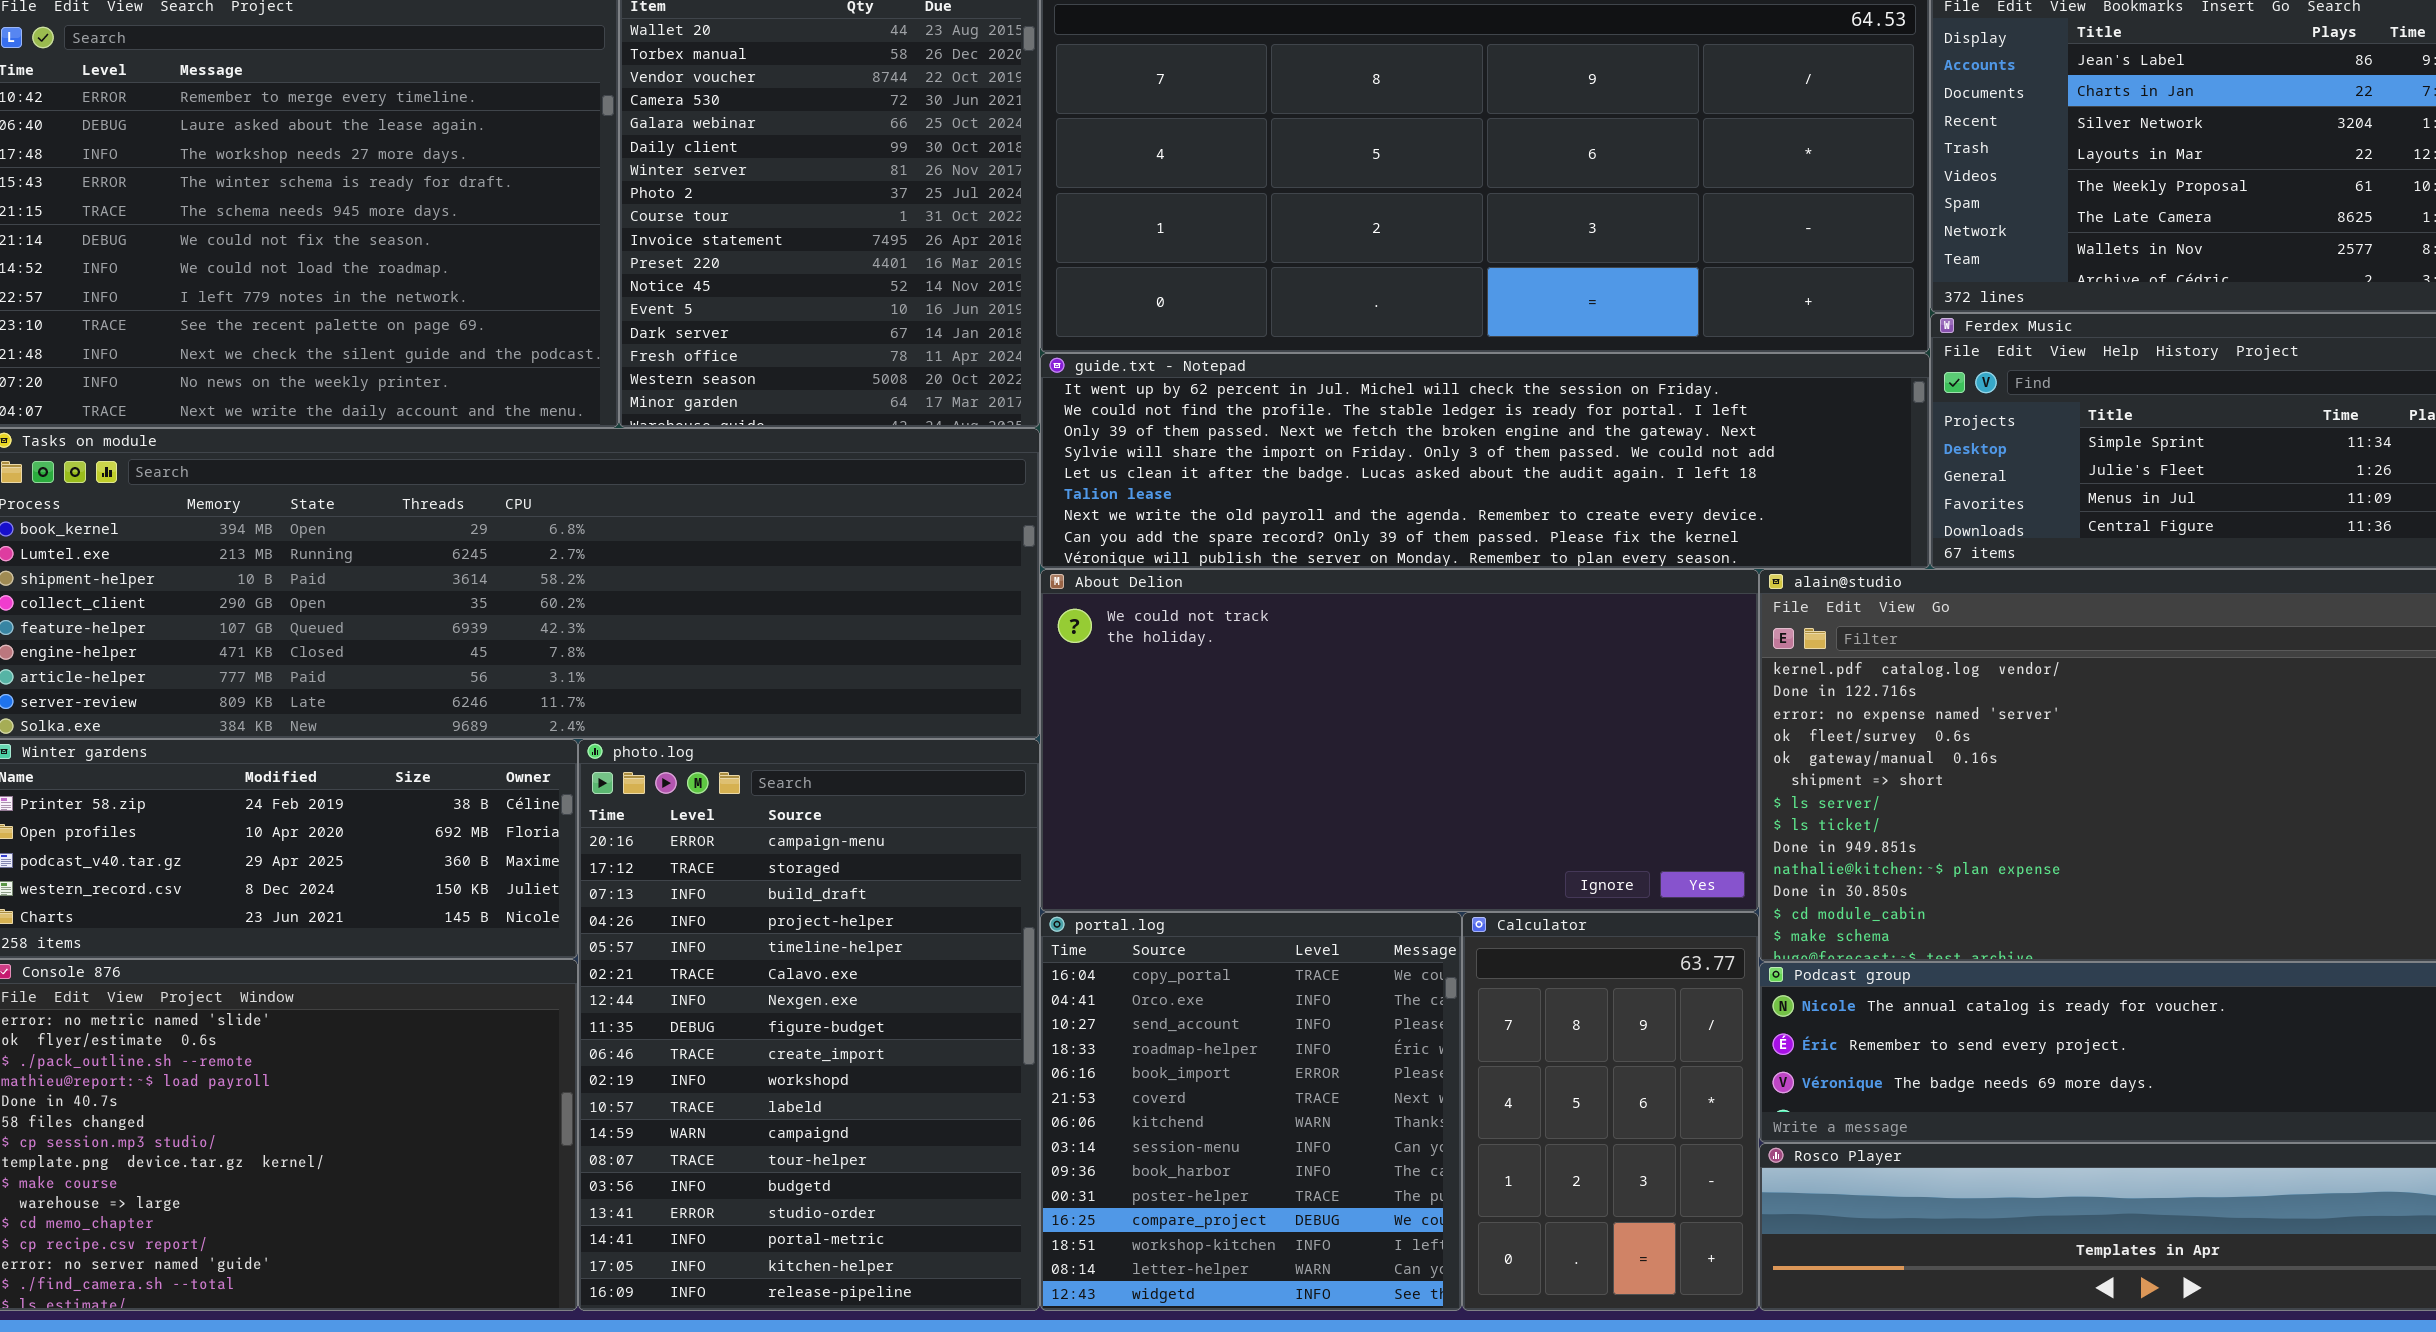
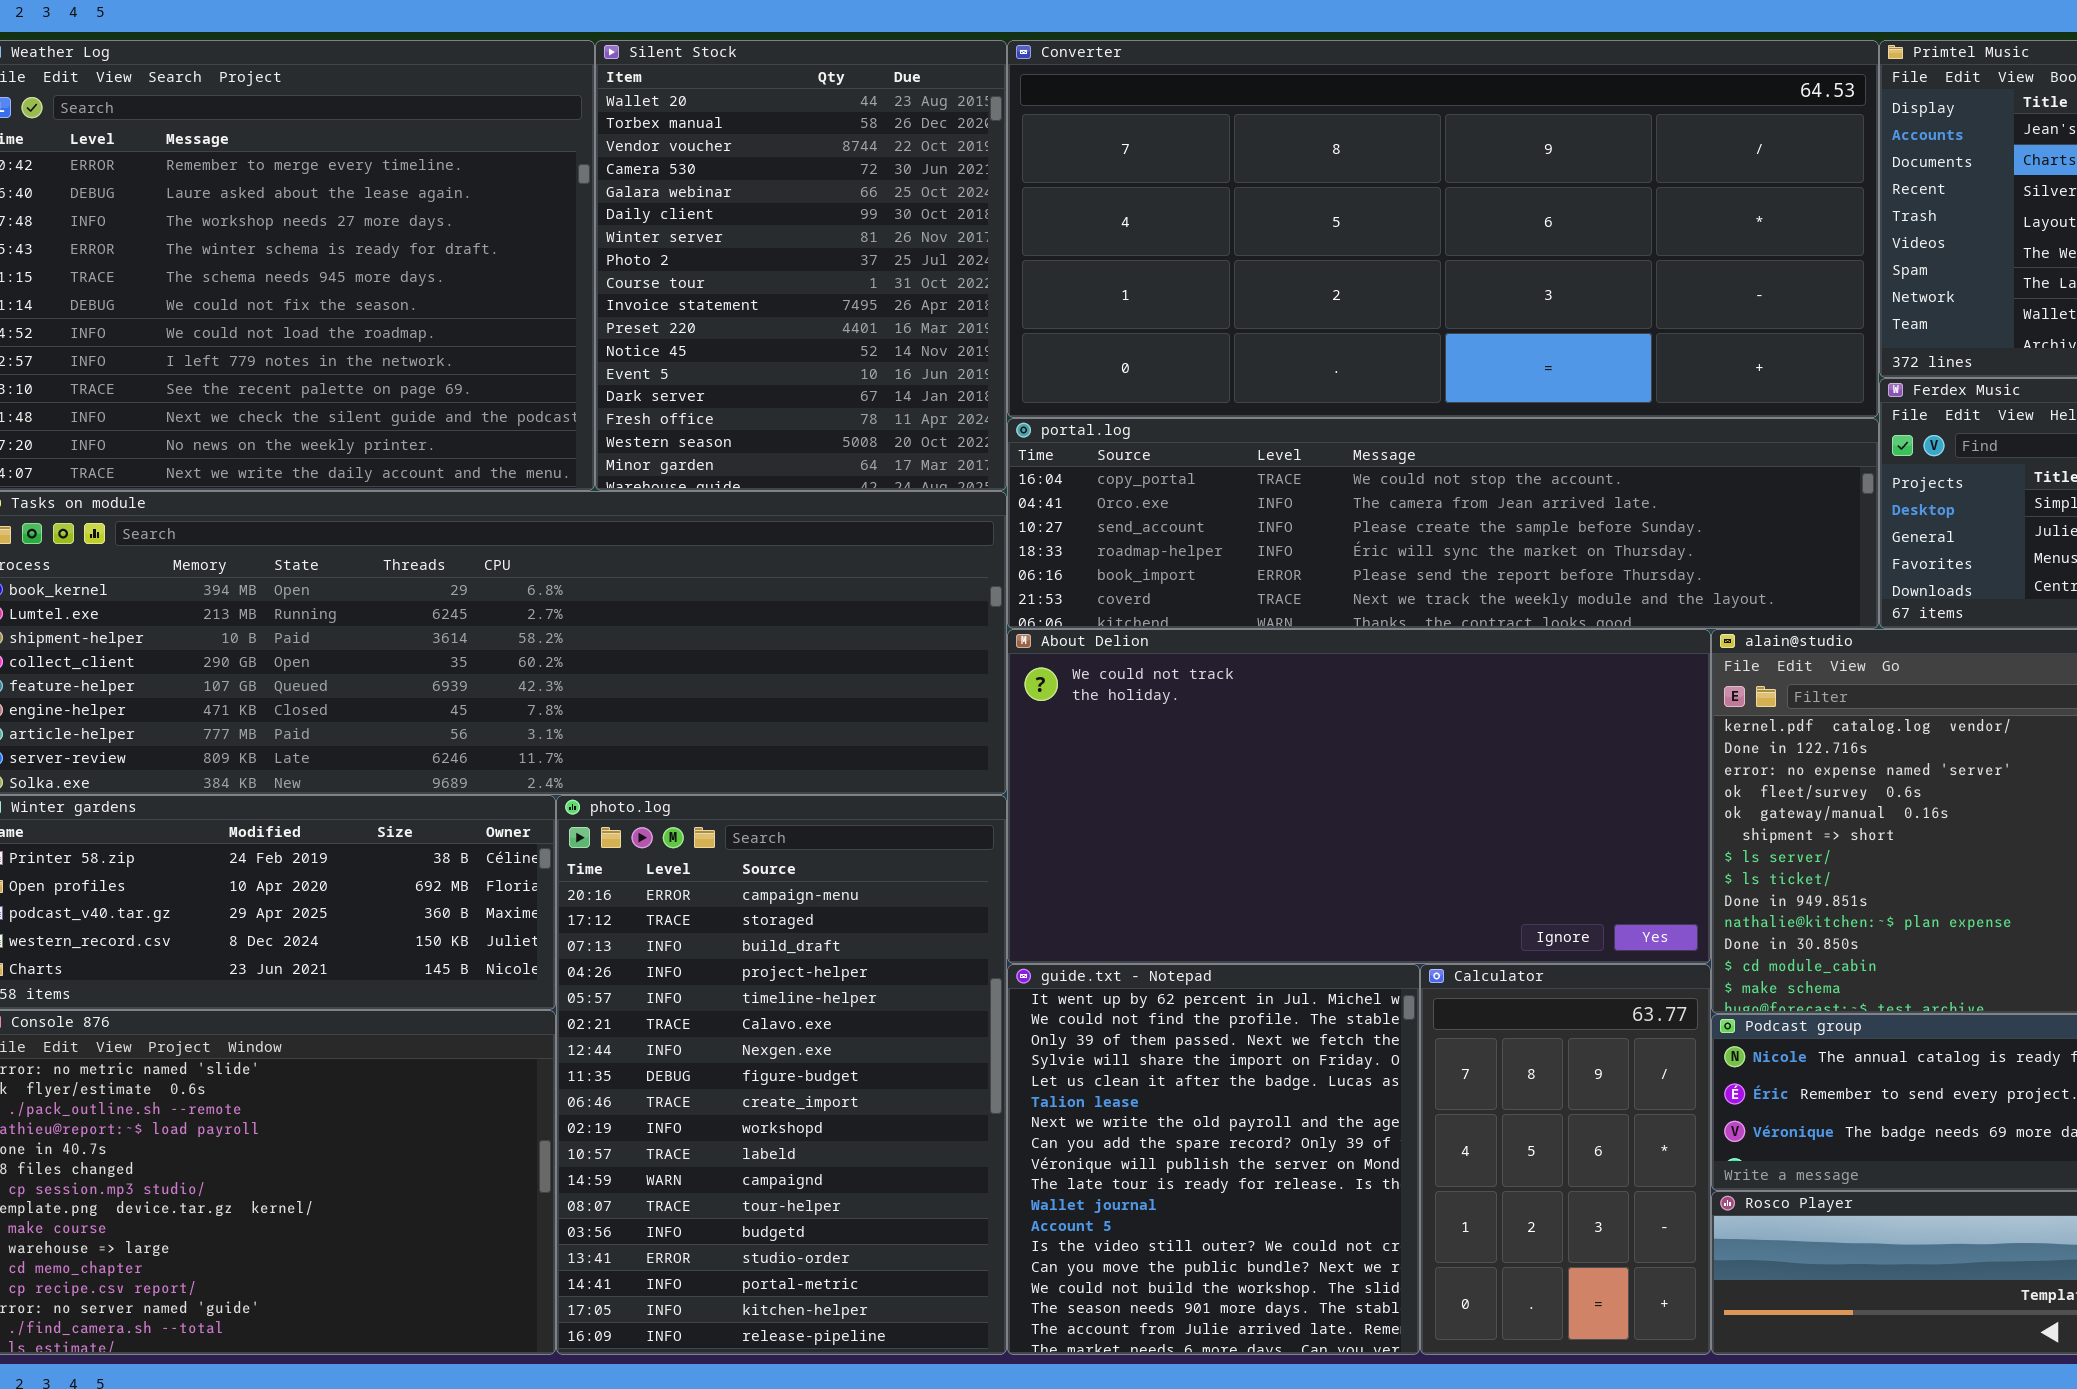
guide.txt - Notepad: [1040,353,1930,569] -> [1007,964,1420,1355], moved, resized
portal.log: [1040,912,1462,1311] -> [1007,418,1879,629], moved, resized

